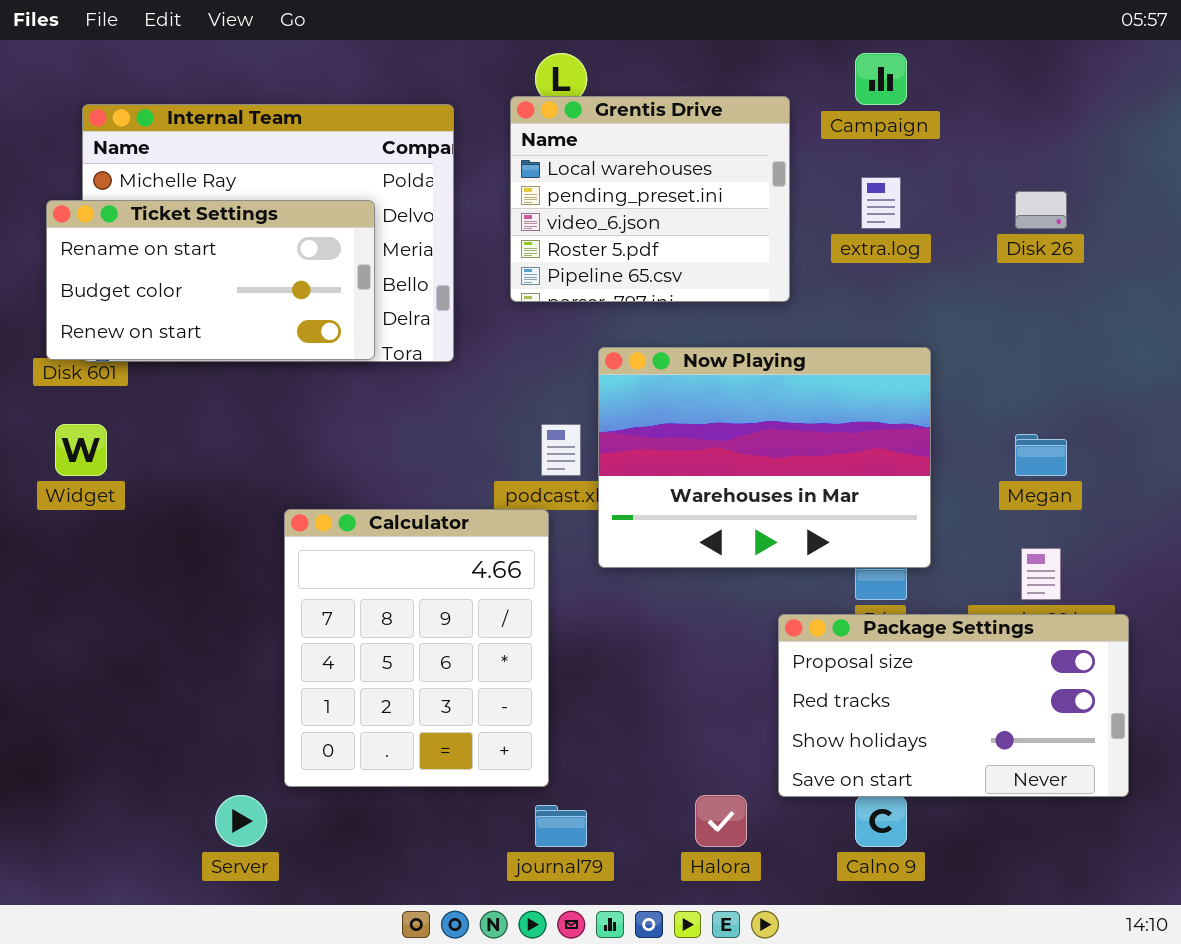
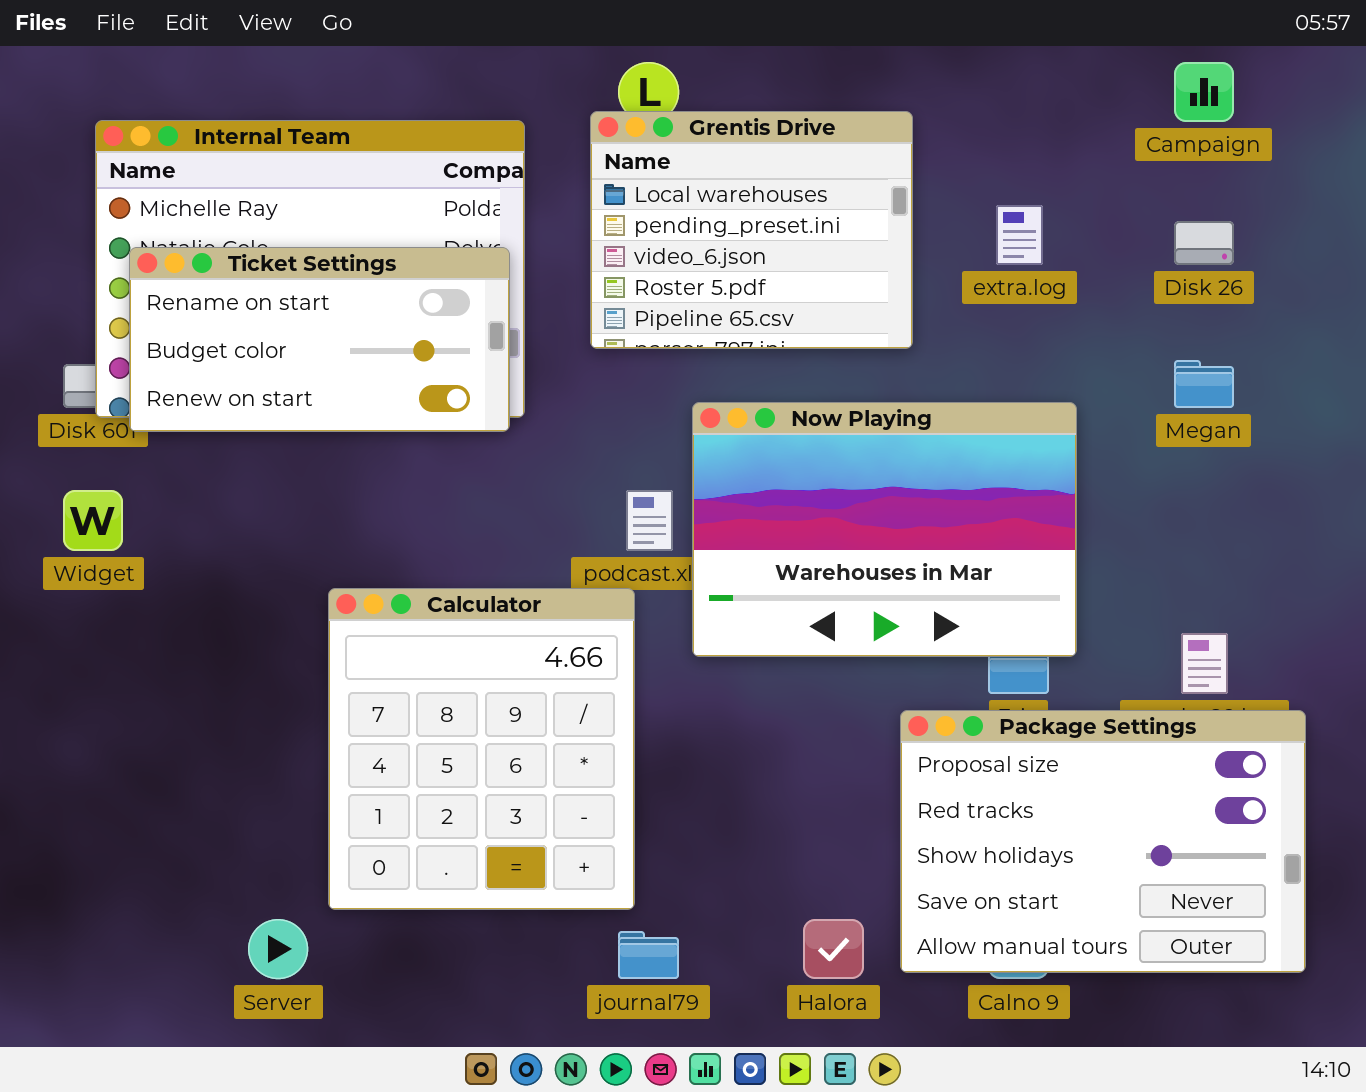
Campaign: [855,53,907,105] -> [1174,62,1234,122], moved
Ticket Settings: [46,200,375,360] -> [129,247,510,432], moved
Megan: [1015,434,1067,476] -> [1174,360,1234,408], moved
Package Settings: [778,614,1129,797] -> [900,710,1306,973], resized

